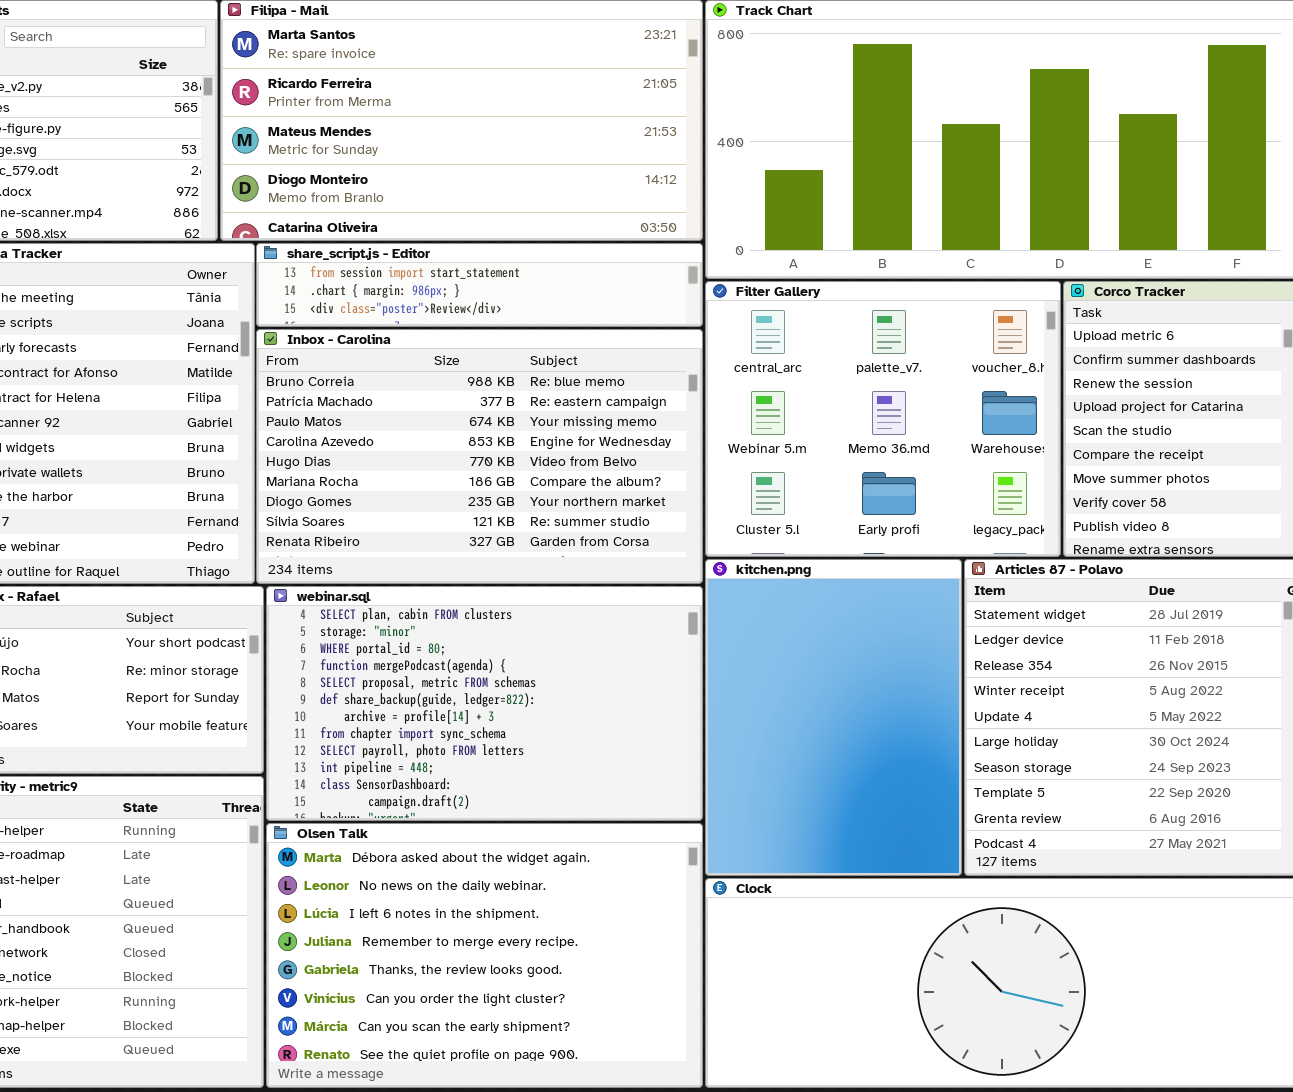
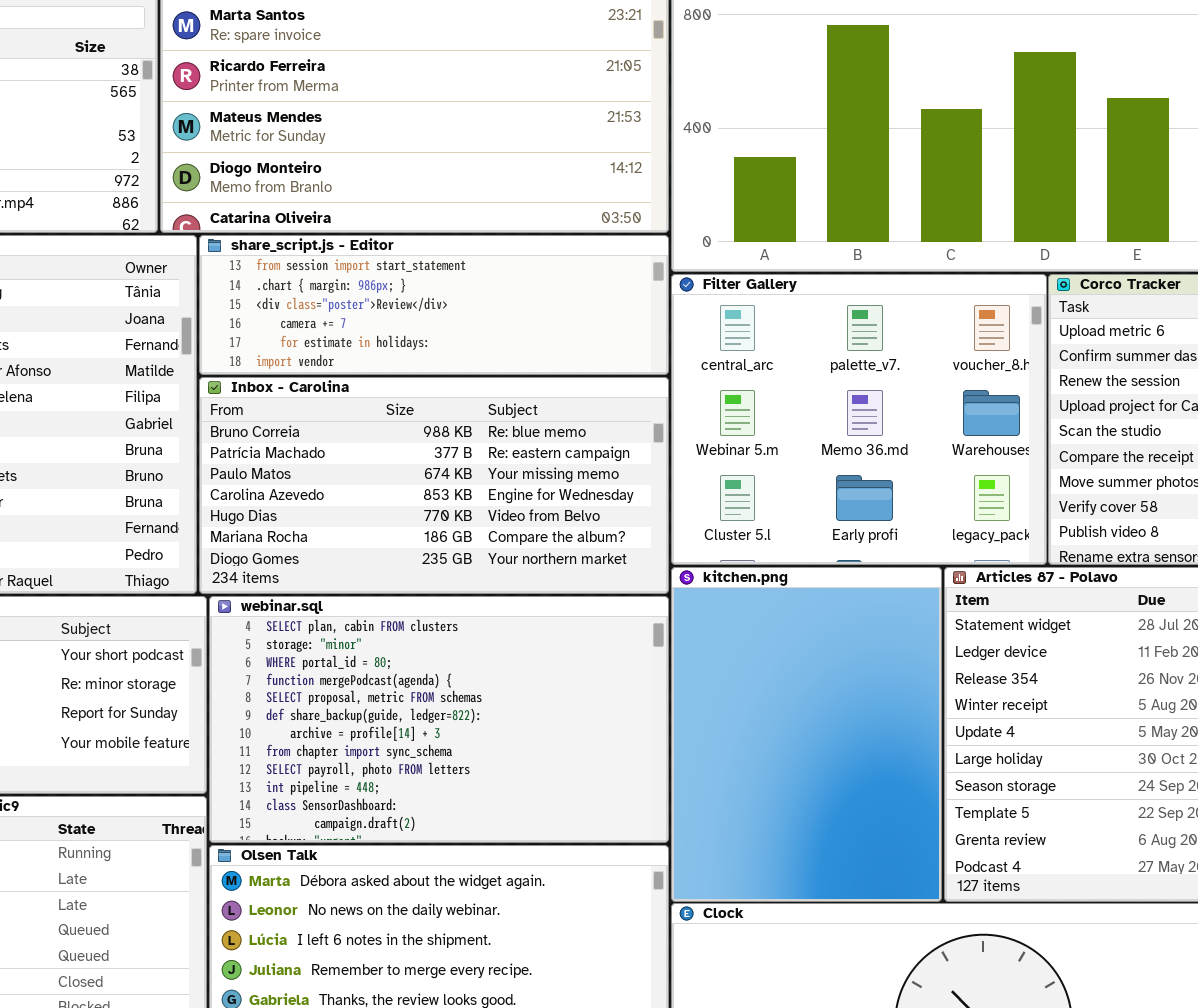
share_script.js - Editor: [256,243,703,327] -> [199,235,669,375], resized
Inbox - Carolina: [256,329,703,584] -> [199,377,669,594], resized

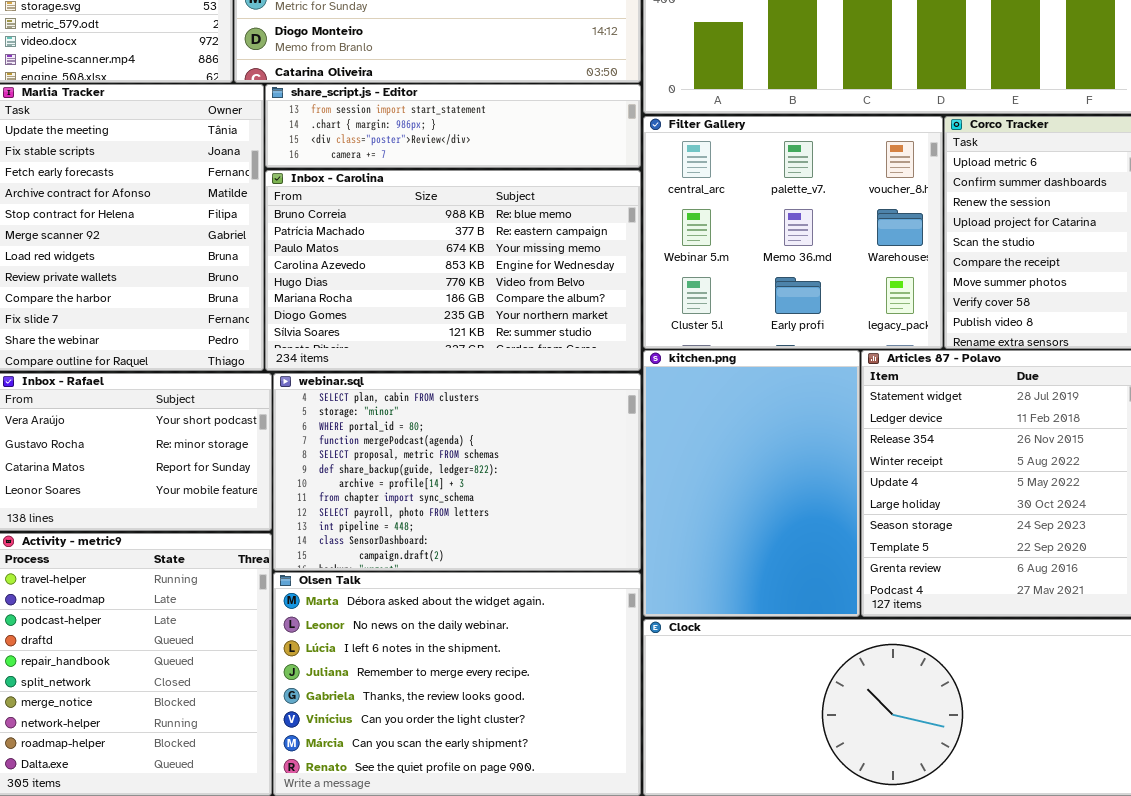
share_script.js - Editor: [199,235,669,375] -> [265,84,641,168], resized
Inbox - Carolina: [199,377,669,594] -> [265,170,641,371], resized

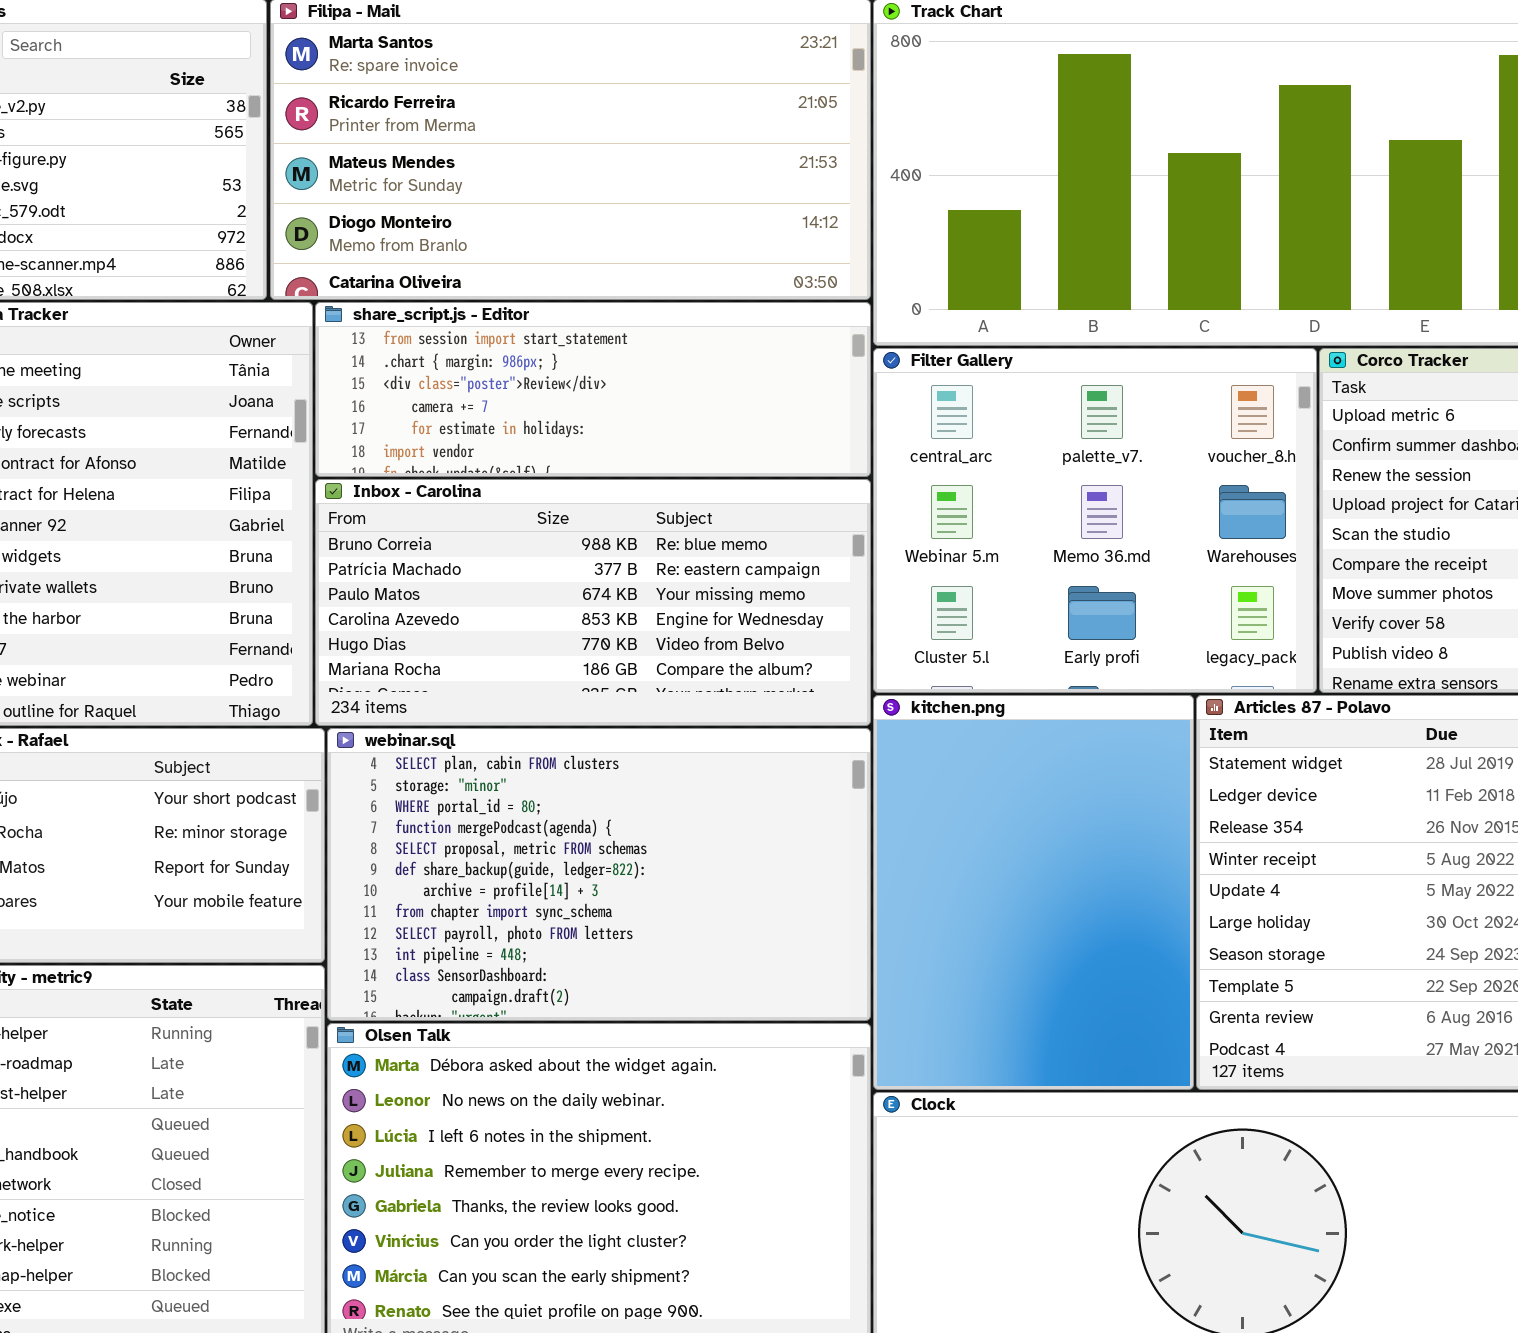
share_script.js - Editor: [265,84,641,168] -> [315,302,871,477], resized
Inbox - Carolina: [265,170,641,371] -> [315,479,871,726], resized

